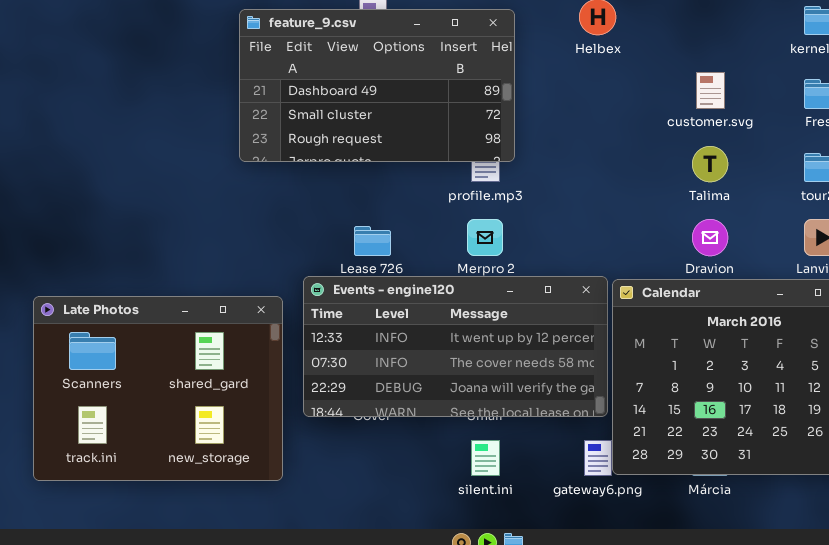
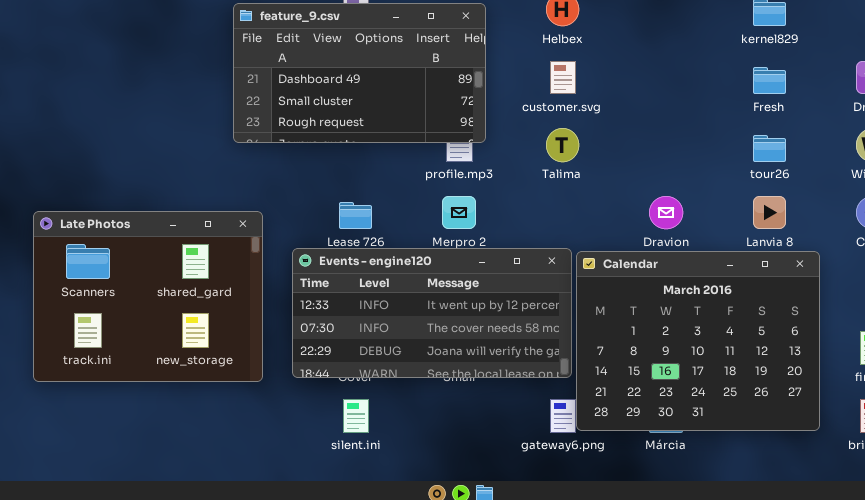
customer.svg: [696,72,725,109] -> [550,61,576,94], moved
Talima: [692,146,728,182] -> [546,128,579,162], moved
Late Photos: [33,296,283,481] -> [33,211,263,382], moved
silent.ini: [471,440,500,476] -> [343,399,369,433], moved

